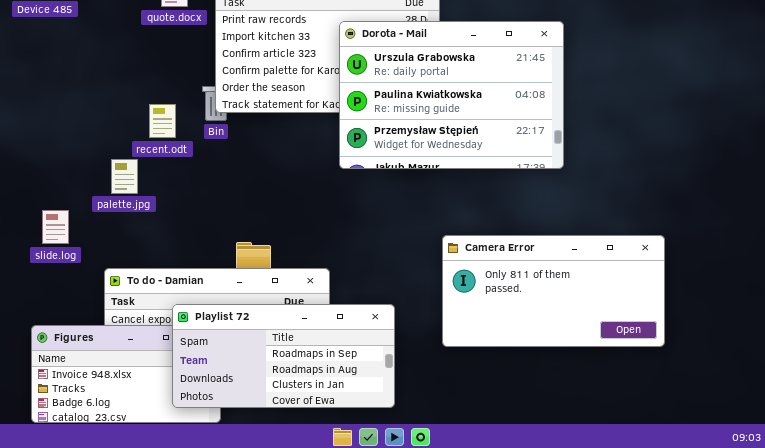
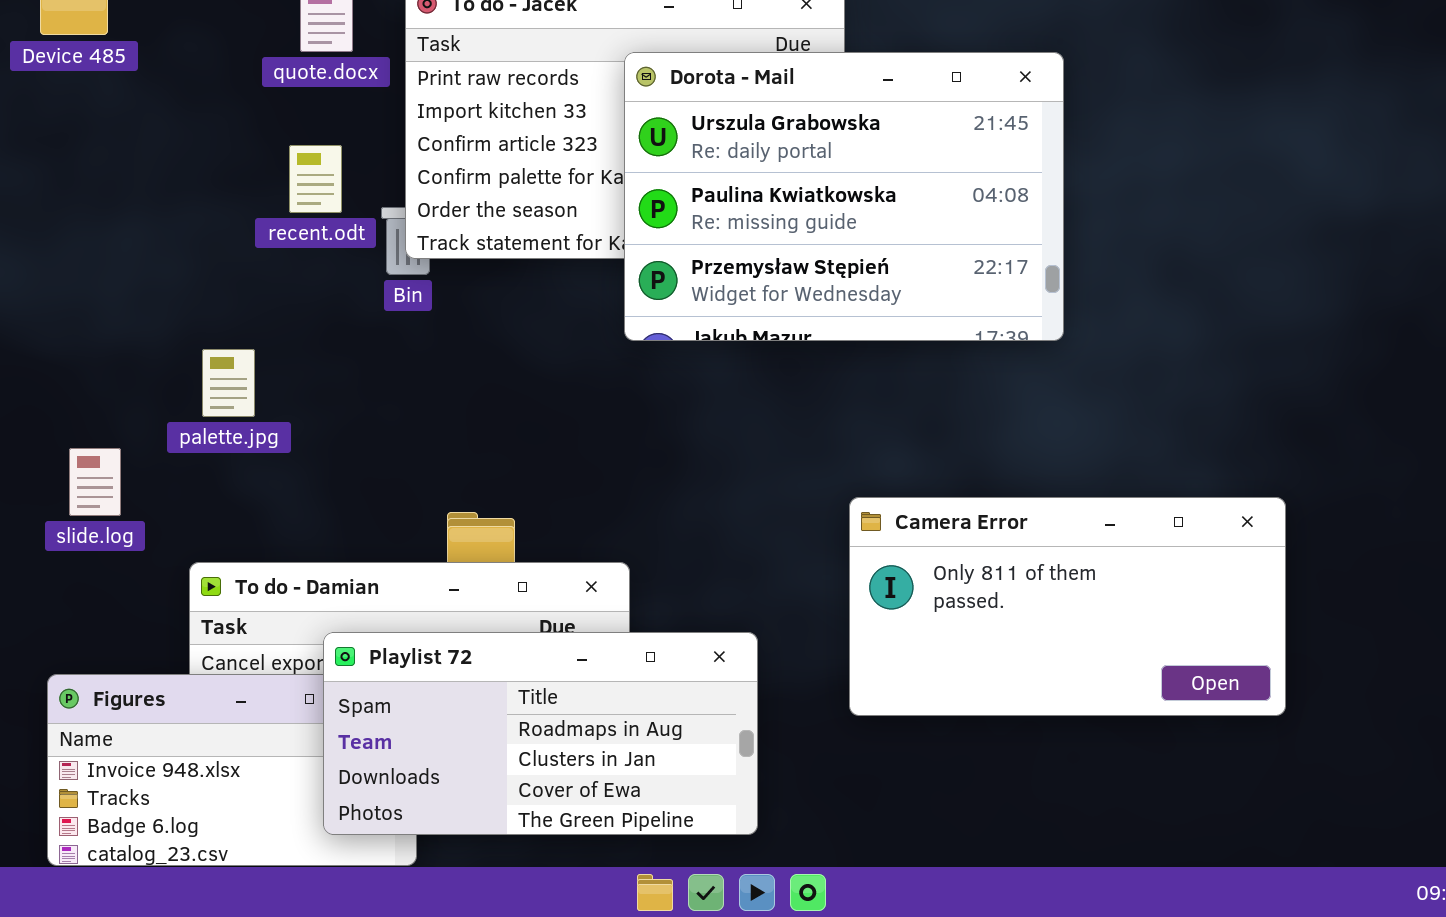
Dorota - Mail: [339,21,564,169] -> [624,52,1064,341], moved
recent.odt: [149,104,176,138] -> [289,145,342,213], moved
Playlist 72: [172,304,395,408] -> [323,632,758,835], scrolled down 1 row

